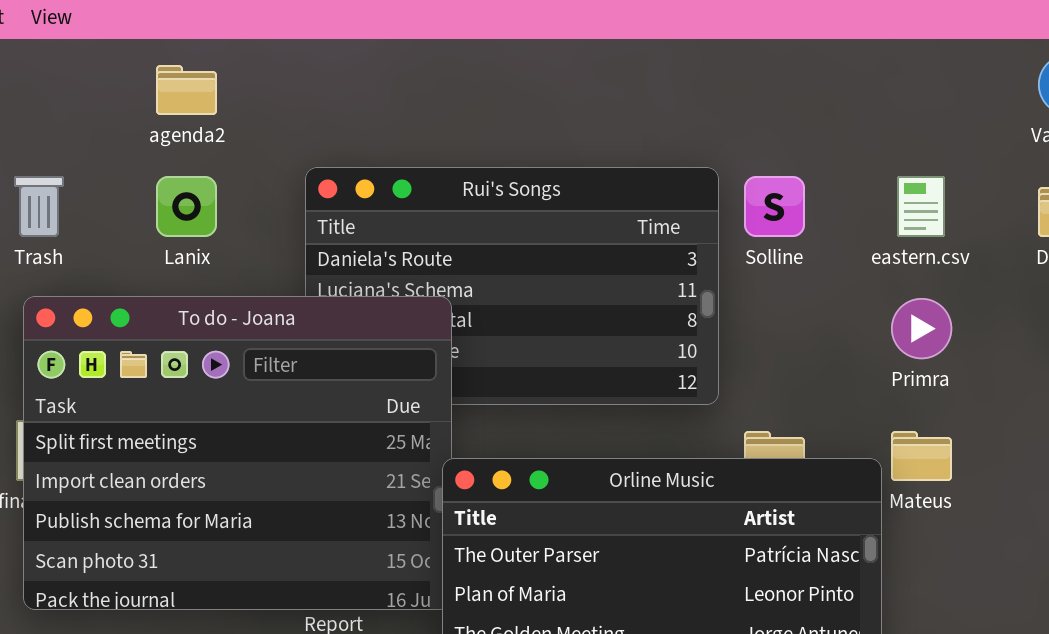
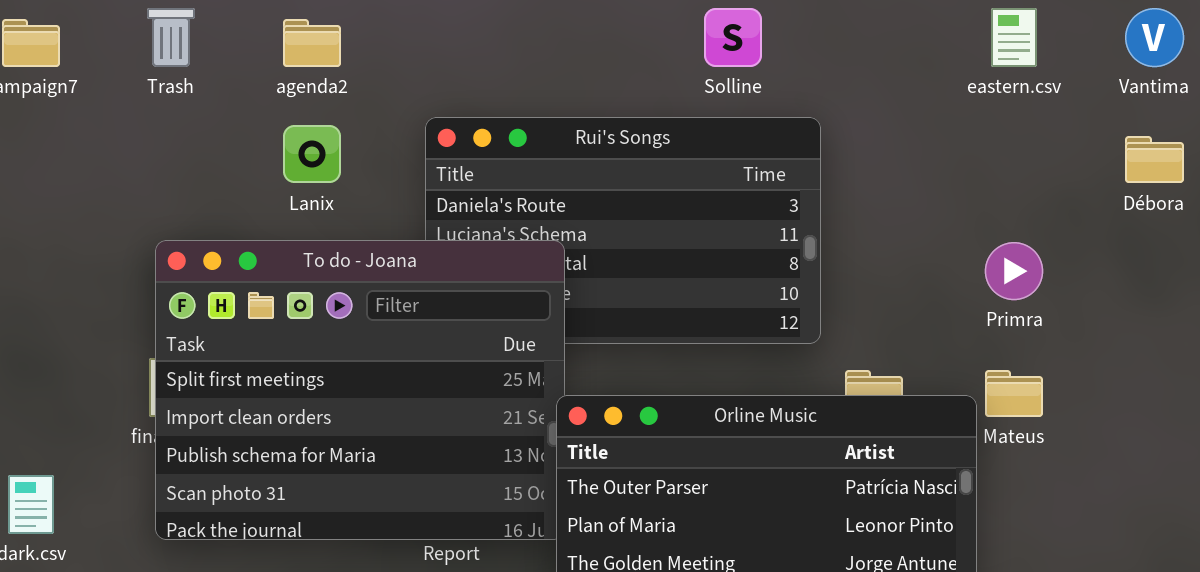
Trash: [14,176,64,237] -> [147,8,195,67], moved
Solline: [744,176,805,237] -> [704,8,762,67], moved
eastern.csv: [897,176,945,237] -> [991,8,1037,67], moved

